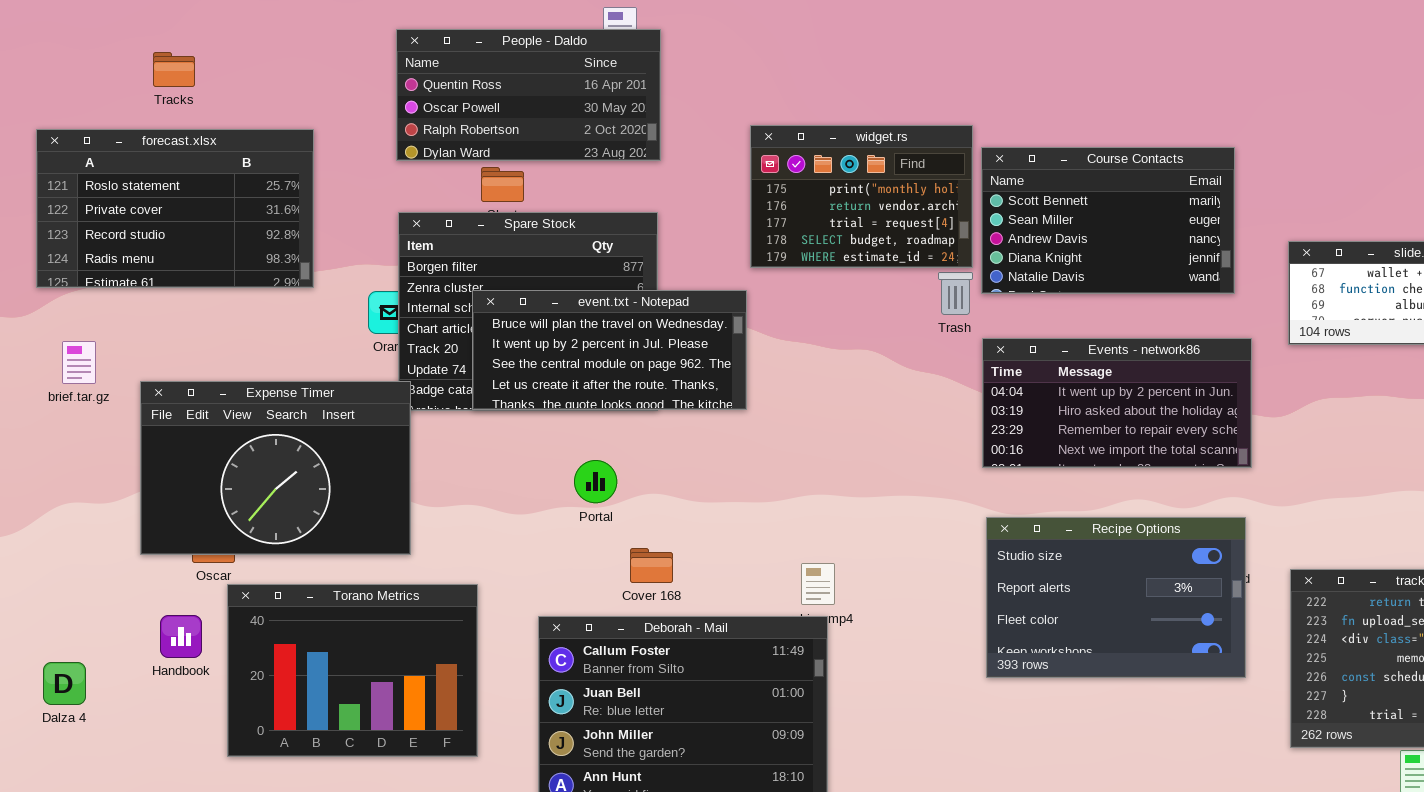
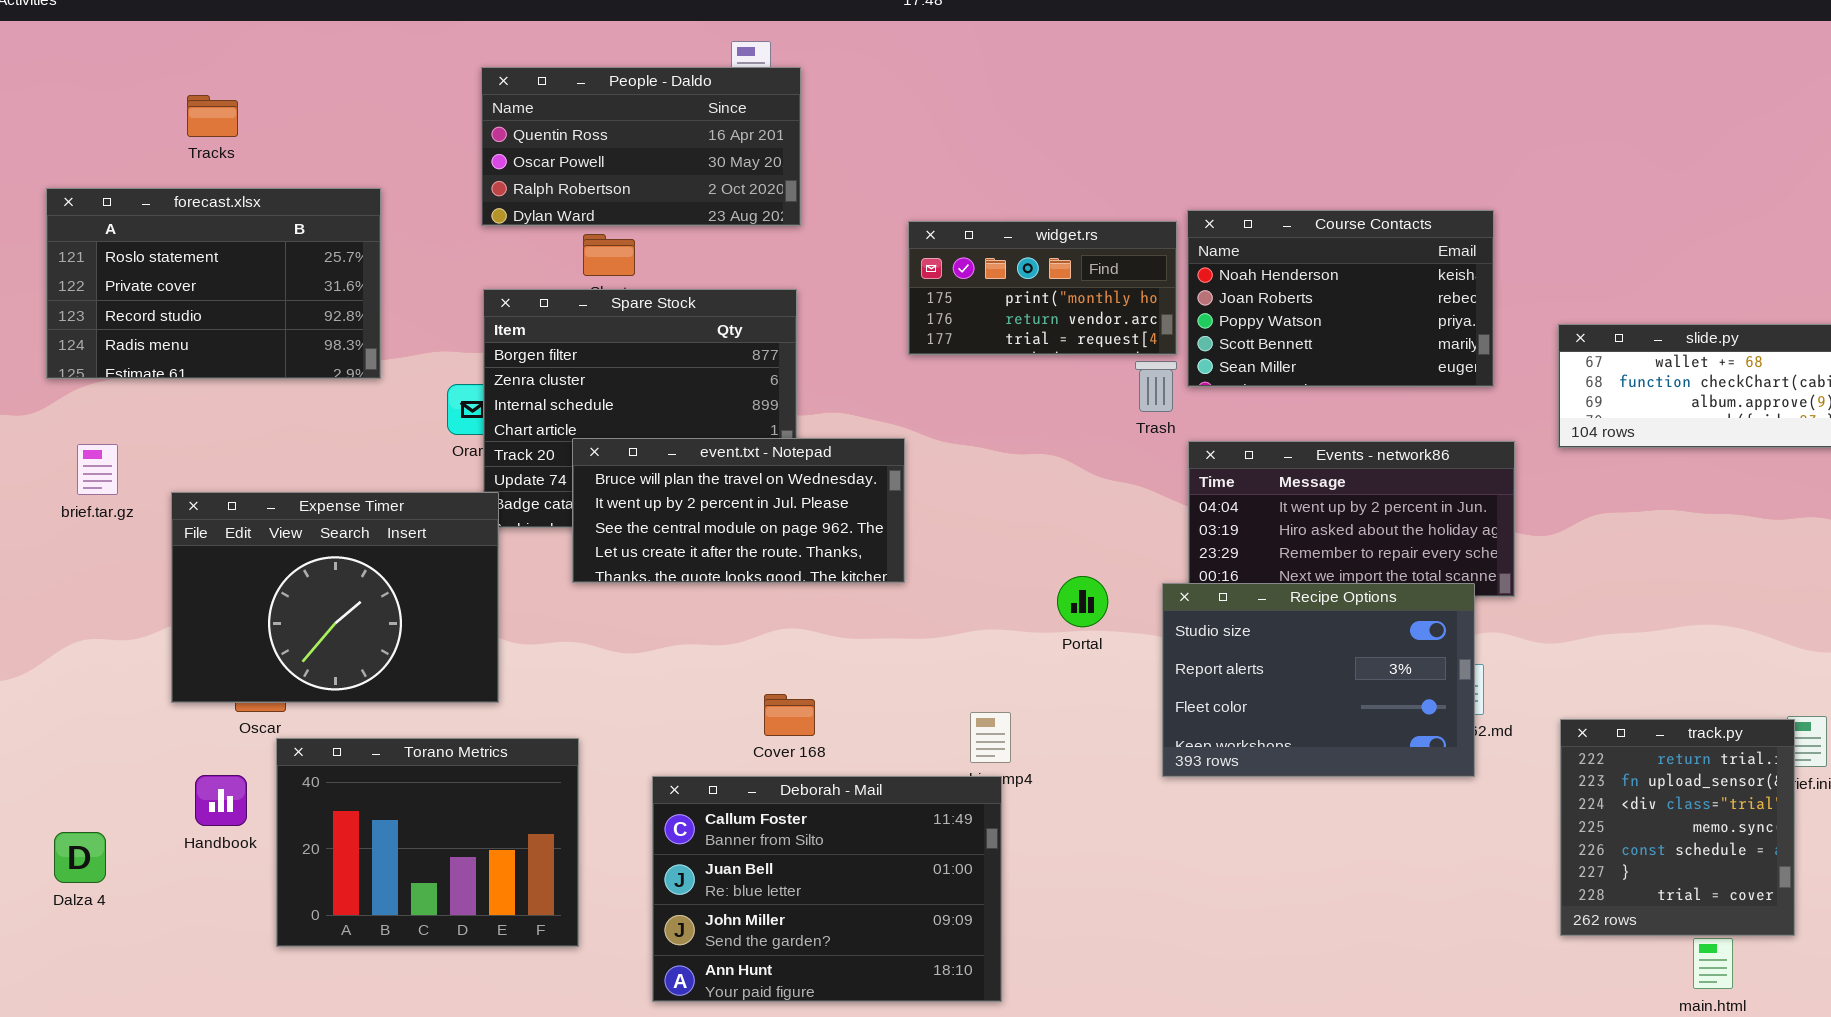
widget.rs: [750,125,973,268] -> [908,221,1177,355], resized
Course Contacts: [981,147,1235,294] -> [1187,210,1494,387], scrolled up 3 rows
event.txt - Notepad: [472,290,747,410] -> [572,438,905,583], moved
Portal: [574,460,617,503] -> [1057,576,1108,627], moved
Recipe Options: [986,517,1246,678] -> [1162,583,1475,777], moved

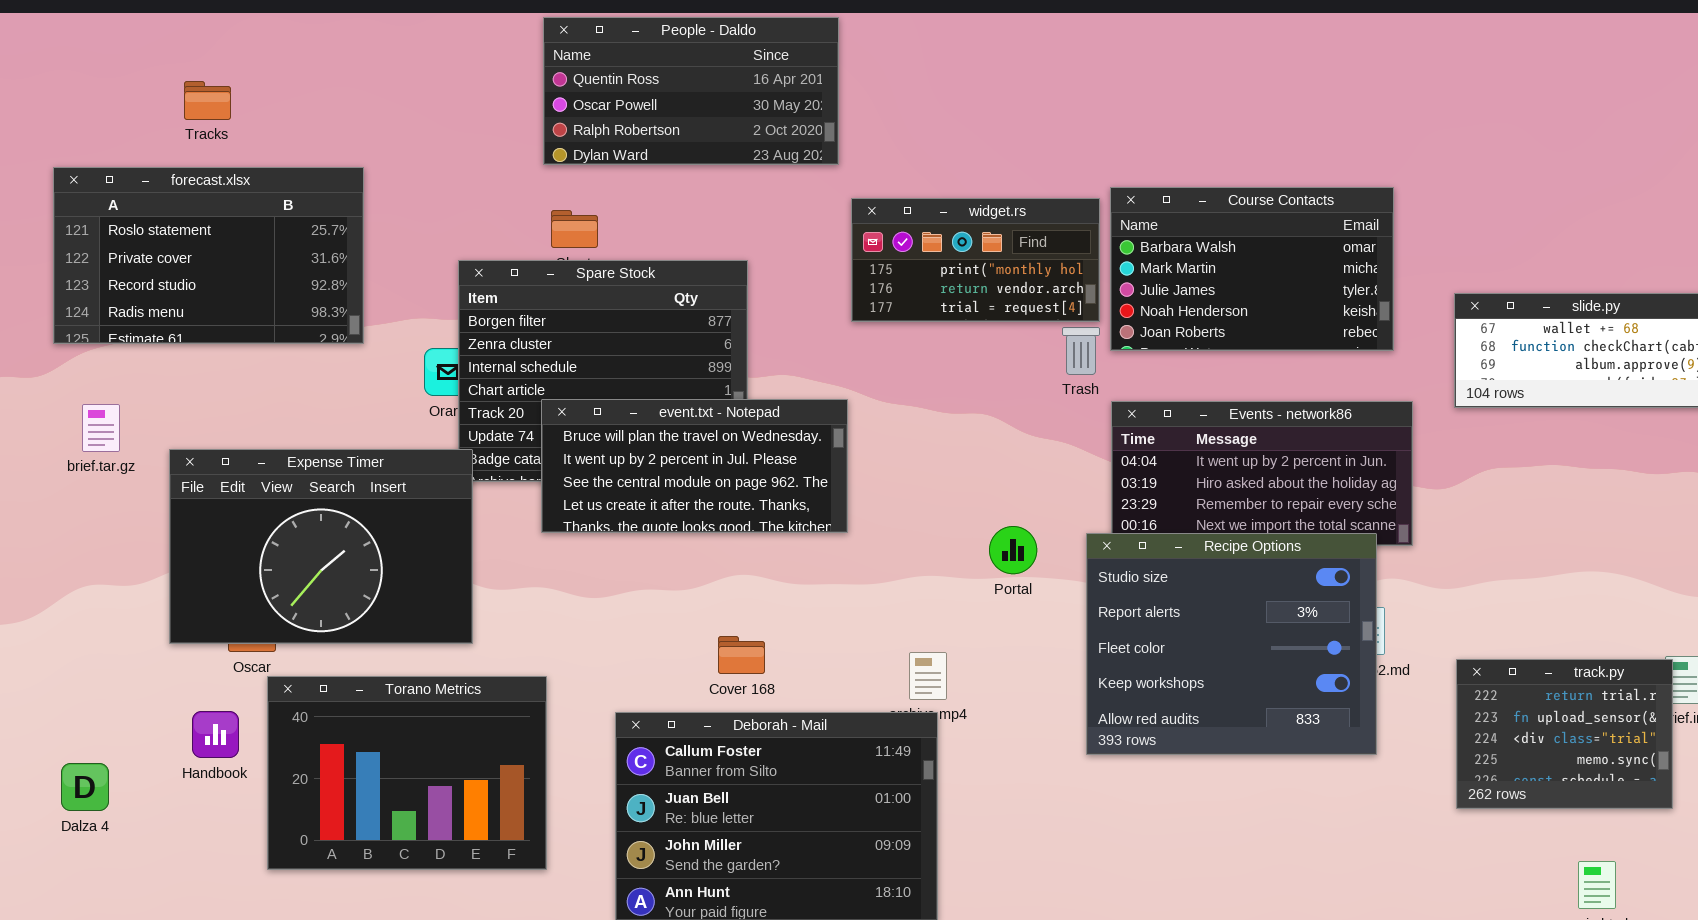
People - Daldo: [481,67,801,226] -> [543,17,839,165], moved
Course Contacts: [1187,210,1494,387] -> [1110,187,1394,351], scrolled up 3 rows
Recipe Options: [1162,583,1475,777] -> [1086,533,1377,755], resized
track.py: [1560,719,1795,936] -> [1456,659,1673,809], resized

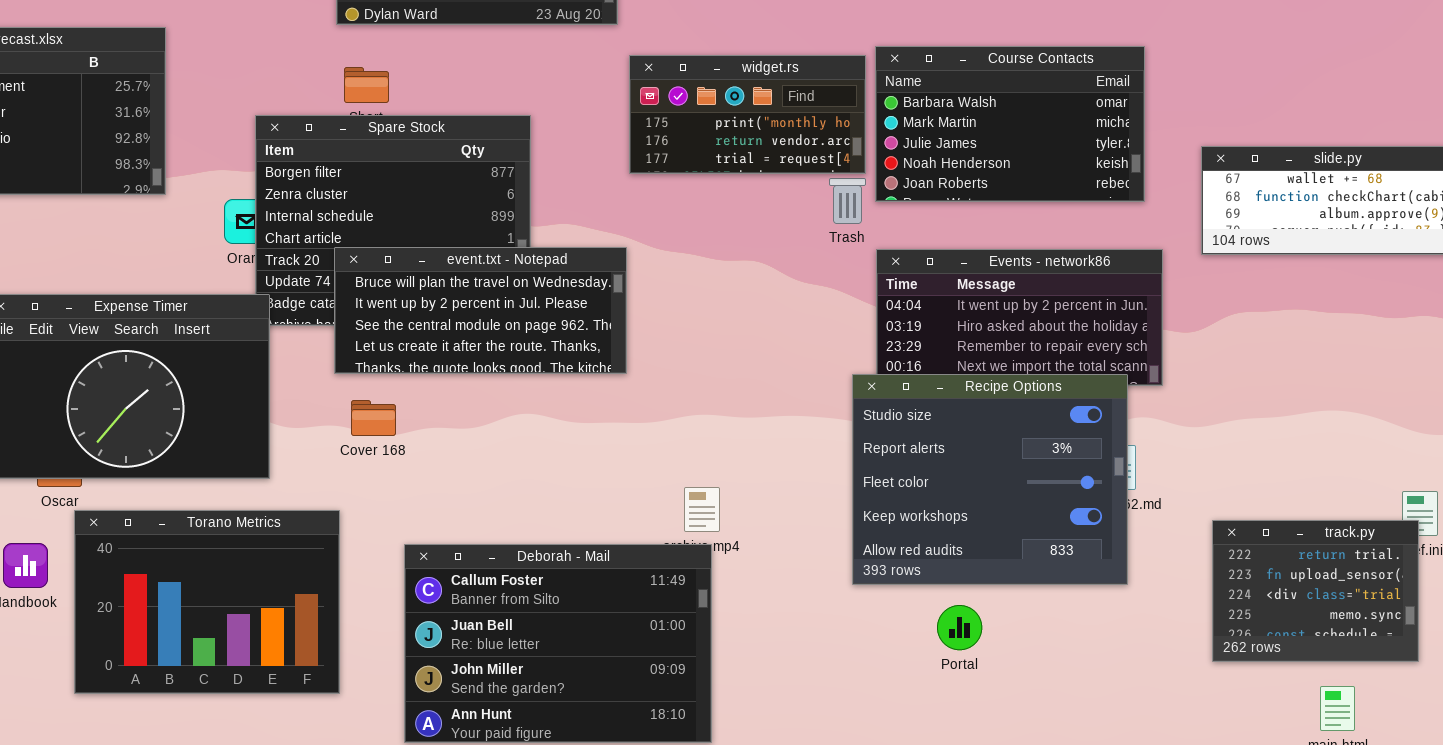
Portal: [989,526,1037,574] -> [937,605,982,650], moved
Cover 168: [718,636,765,674] -> [351,400,396,436], moved
track.py: [1456,659,1673,809] -> [1212,520,1419,662], moved

